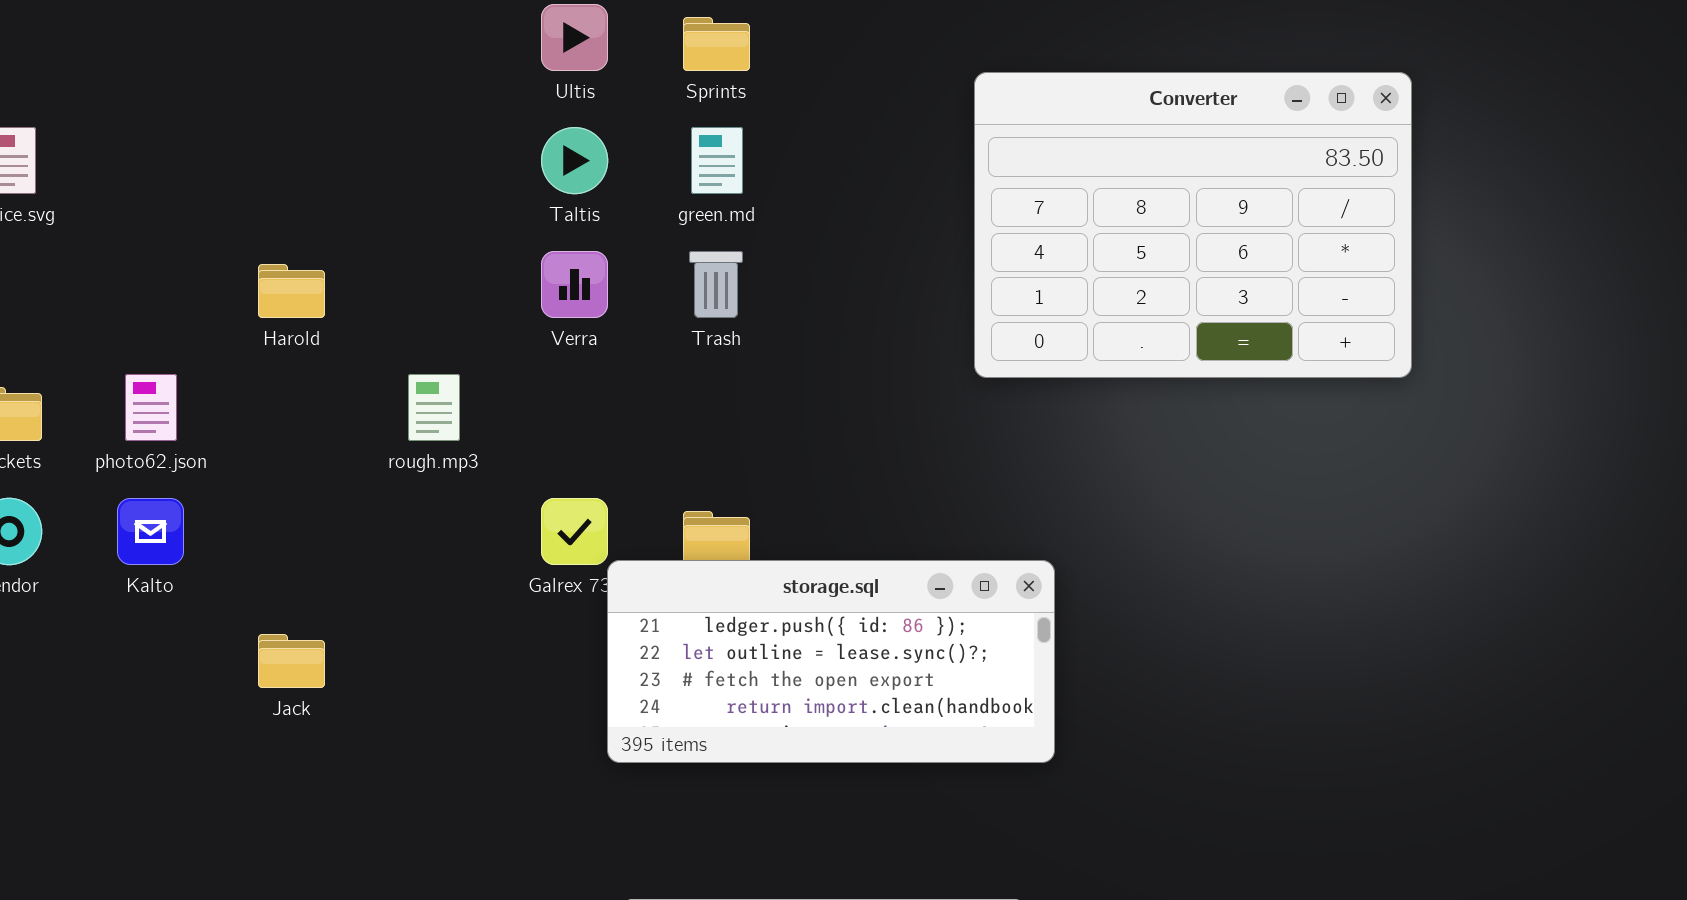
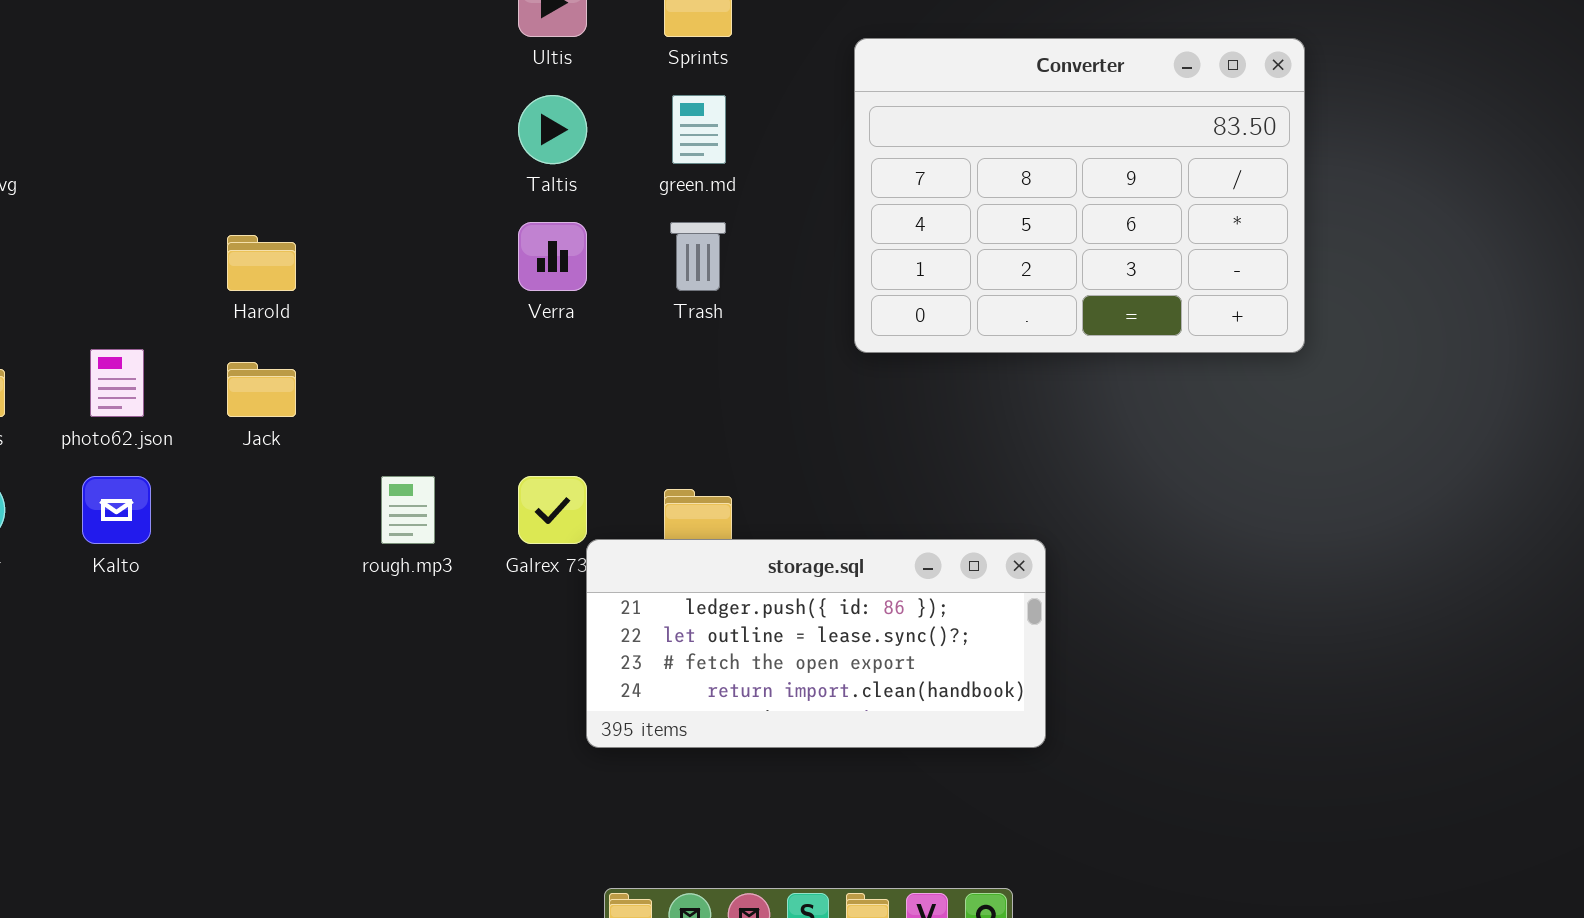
Converter: [974,72,1412,378] -> [854,38,1305,353], moved
rough.mp3: [408,374,460,441] -> [381,476,435,544], moved
Jack: [258,634,325,688] -> [227,362,296,417], moved

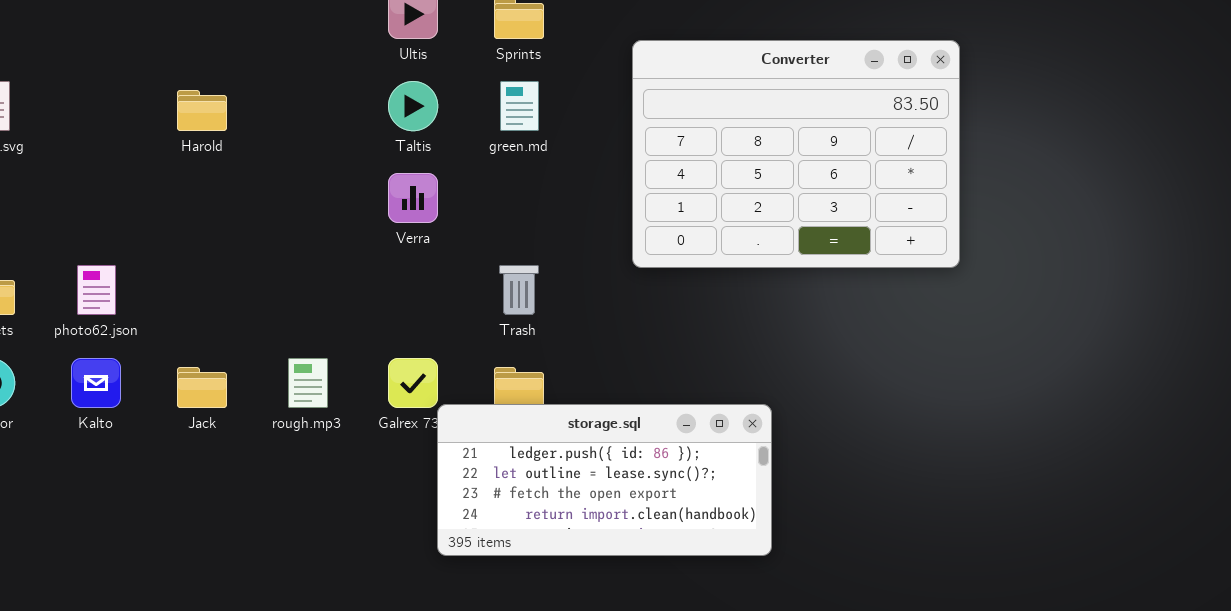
Trash: [670,222,726,291] -> [499,265,539,315], moved
Harold: [227,235,296,291] -> [177,90,227,131], moved
Jack: [227,362,296,417] -> [177,367,227,408], moved

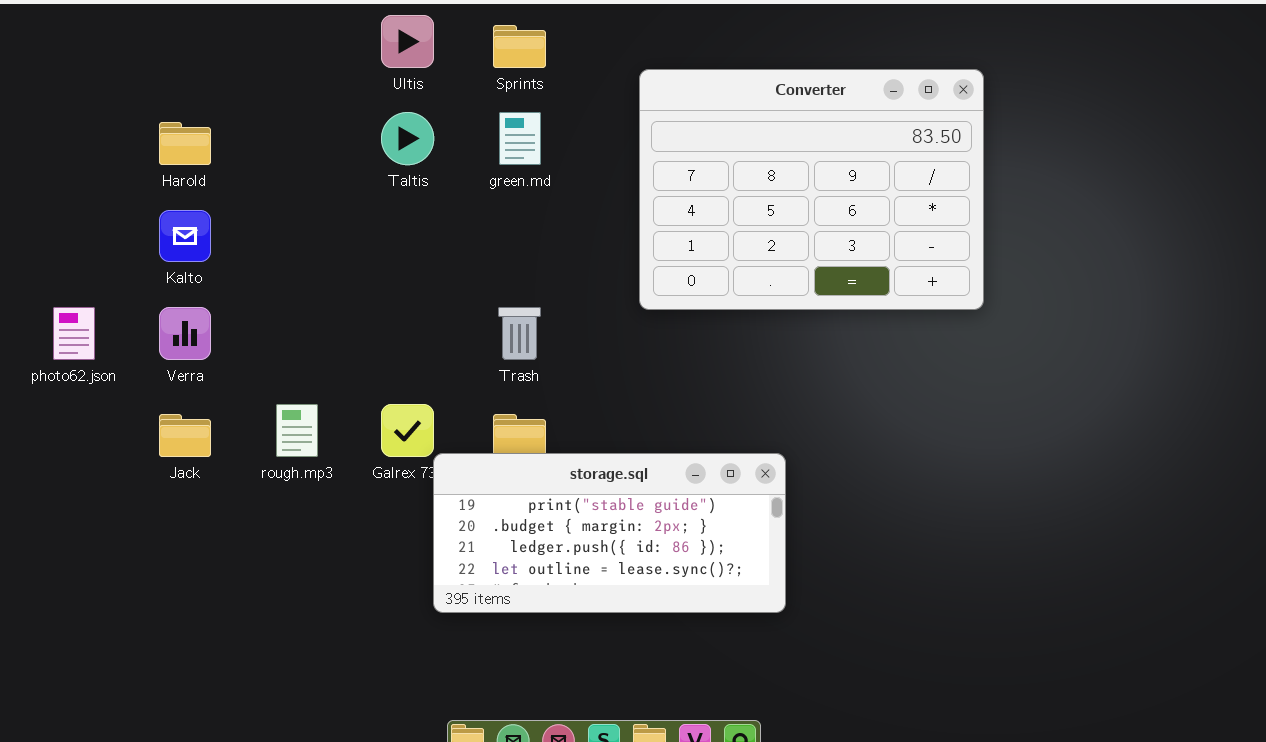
Verra: [388,173,438,223] -> [159,307,211,360], moved
Kalto: [71,358,121,408] -> [159,210,211,262], moved
storage.sql: [437,404,772,556] -> [433,453,786,613], scrolled up 2 rows

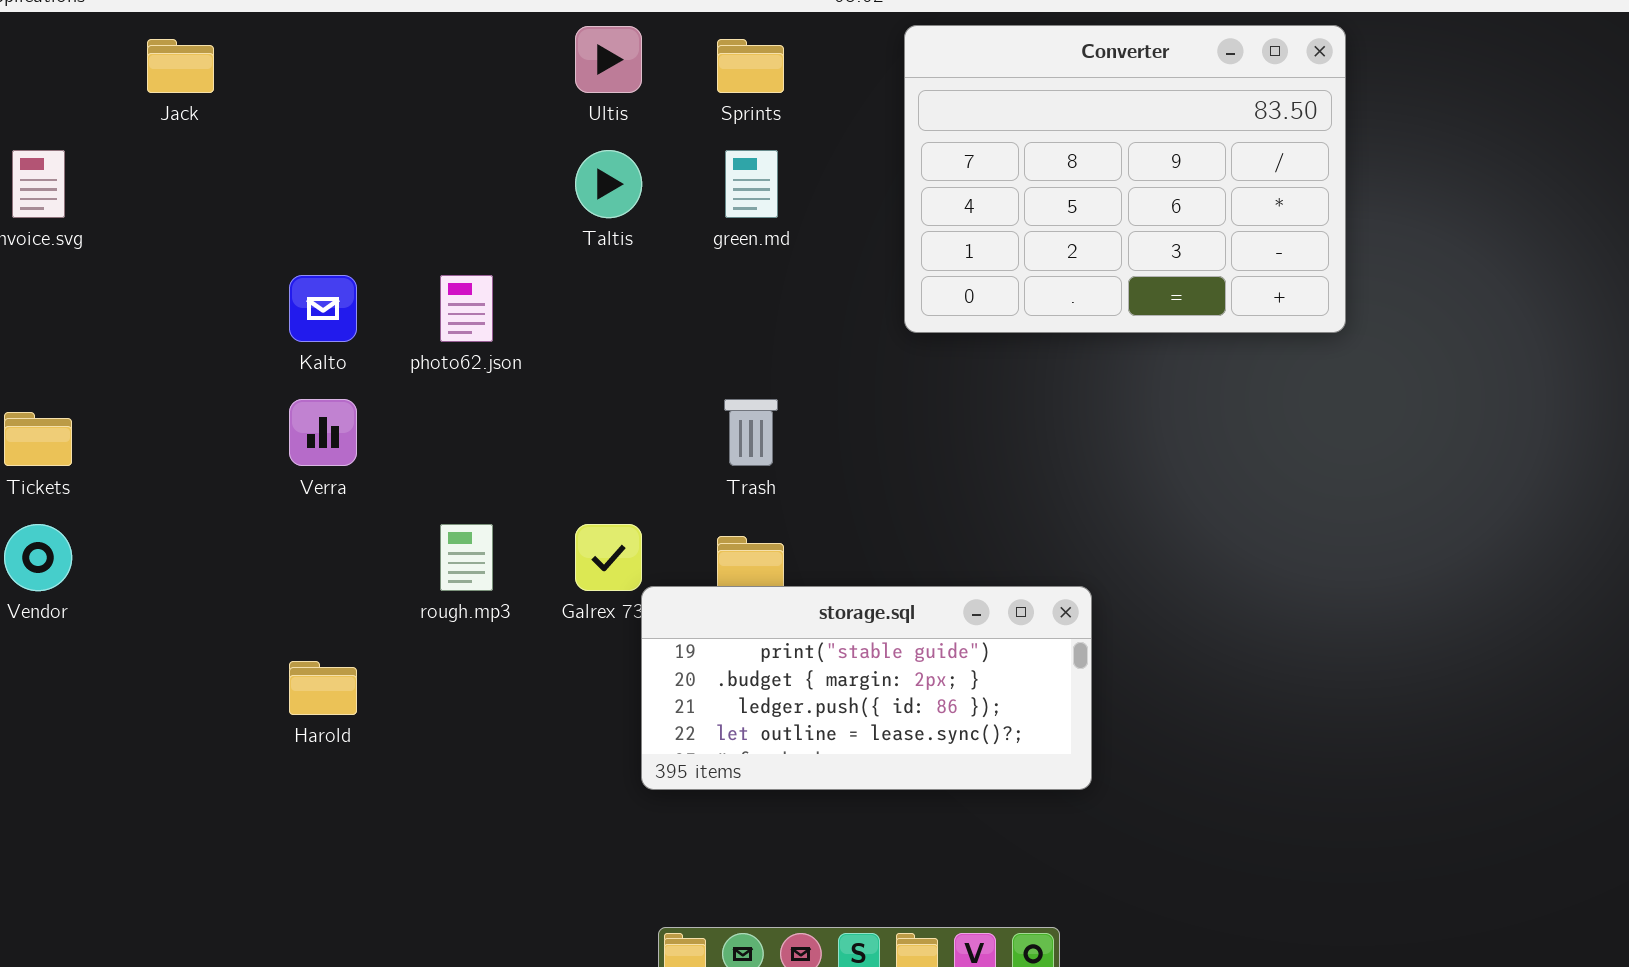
Converter: [639,69,984,310] -> [904,25,1346,333], moved
Harold: [159,122,211,165] -> [289,661,357,715], moved
photo62.json: [53,307,95,360] -> [440,275,493,342], moved
Jack: [159,414,211,457] -> [147,39,214,93], moved

